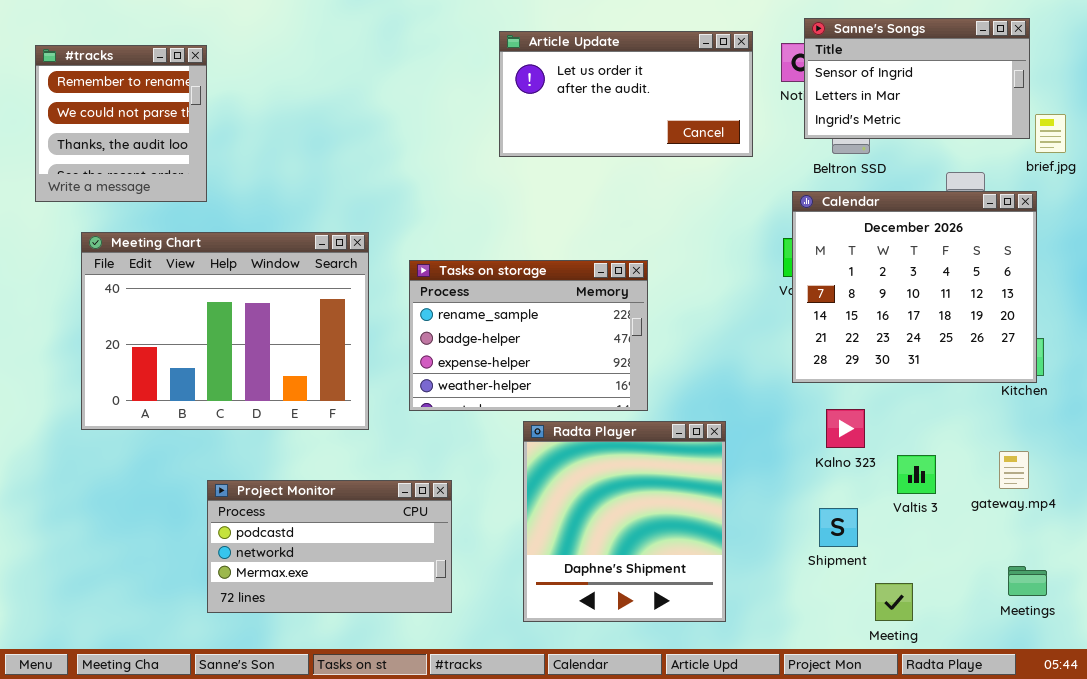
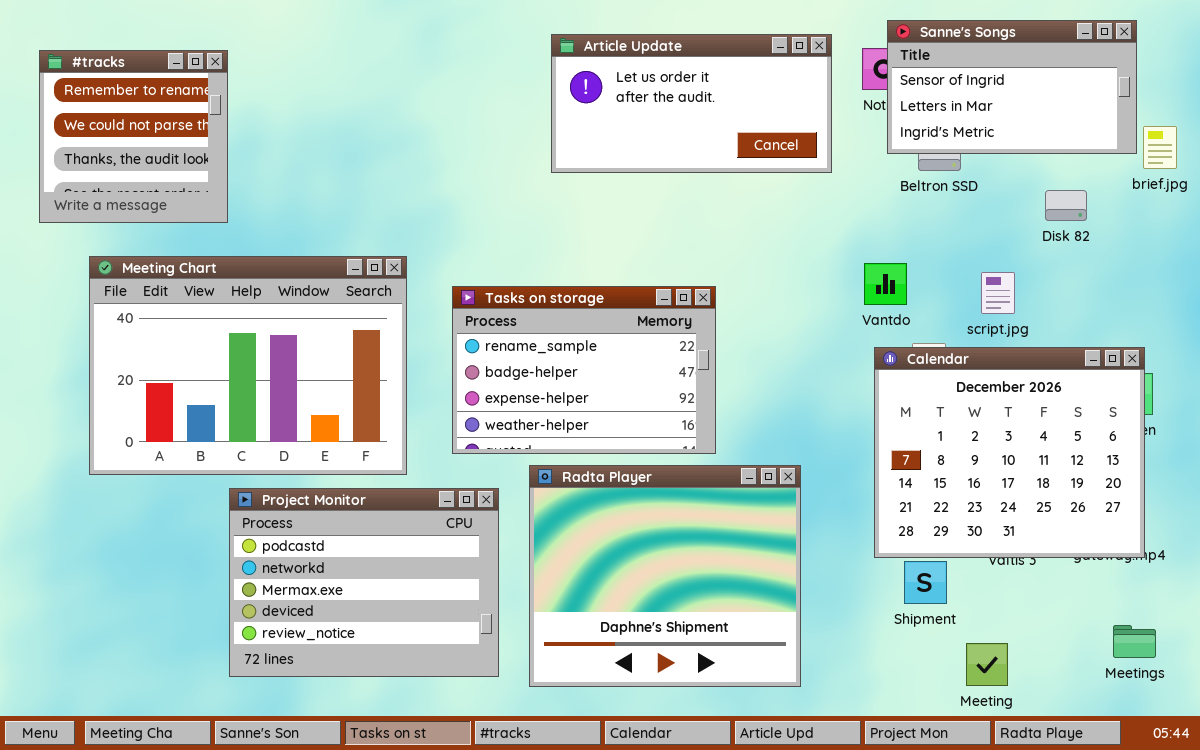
Calendar: [792,191,1037,383] -> [874,347,1145,558], moved
Radta Player: [523,421,726,622] -> [529,465,801,687], resized
Project Monitor: [207,480,452,613] -> [229,488,499,677], resized

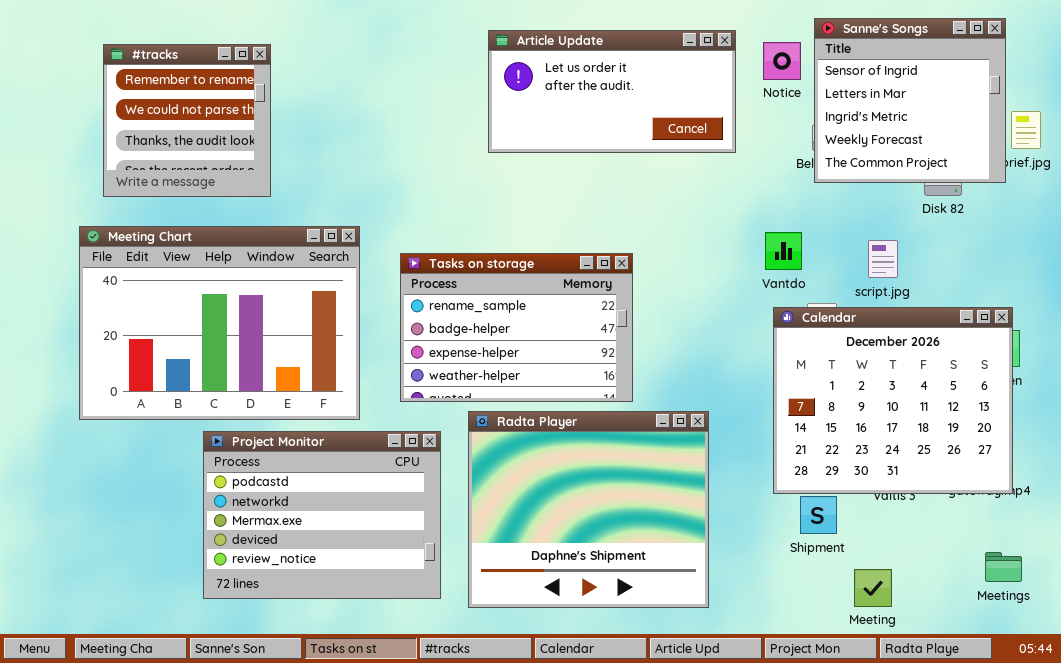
Sanne's Songs: [887,20,1137,154] -> [814,18,1006,183], resized
#tracks: [39,50,228,223] -> [103,44,271,197], moved

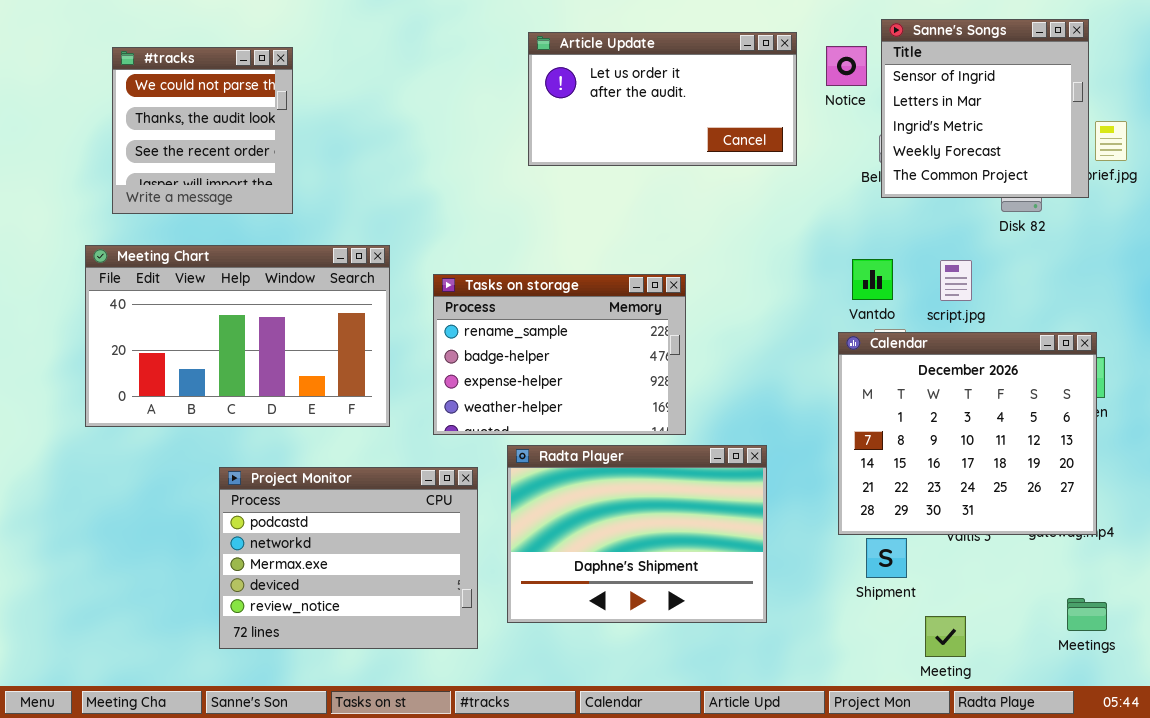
#tracks: [103,44,271,197] -> [112,47,293,214], scrolled down 1 row
Meeting Chart: [79,226,360,420] -> [85,245,390,427], resized
Vantdo: [765,232,802,270] -> [852,259,893,300], moved
Radta Player: [468,411,709,608] -> [507,445,767,623], resized

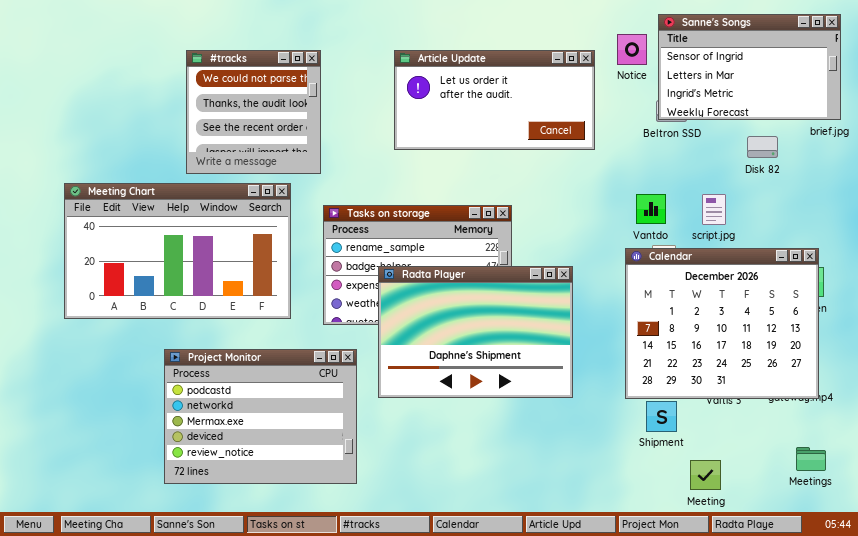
Sanne's Songs: [881,19,1089,198] -> [658,14,841,120], resized
Article Update: [528,32,797,166] -> [394,50,595,150], moved
#tracks: [112,47,293,214] -> [186,50,321,174], moved
Radta Player: [507,445,767,623] -> [378,266,573,398], moved

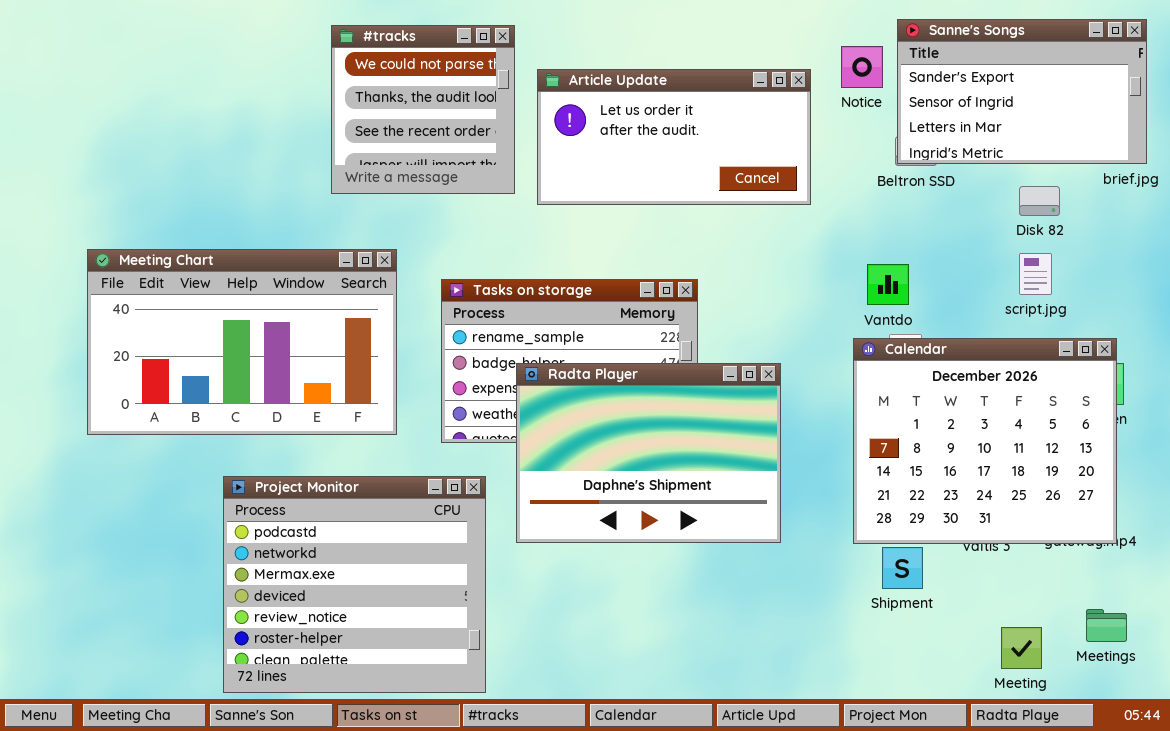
Sanne's Songs: [658,14,841,120] -> [897,19,1147,164], scrolled up 1 row
#tracks: [186,50,321,174] -> [331,25,515,194], moved
script.jpg: [702,194,726,225] -> [1019,253,1052,295], moved
Project Monitor: [164,349,357,484] -> [223,476,486,693], resized
Meeting: [690,460,721,490] -> [1001,627,1042,669], moved

